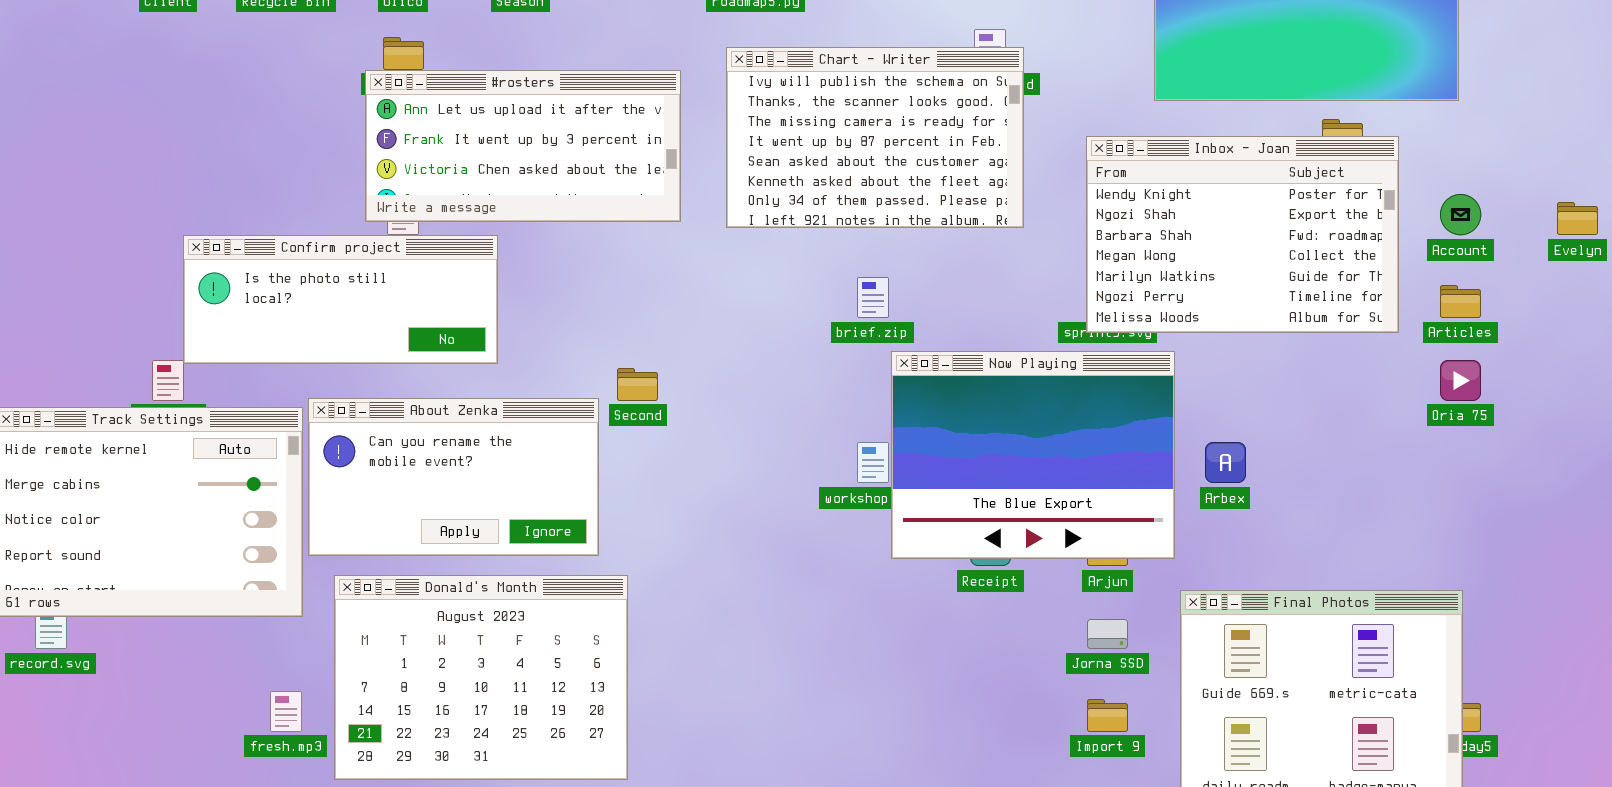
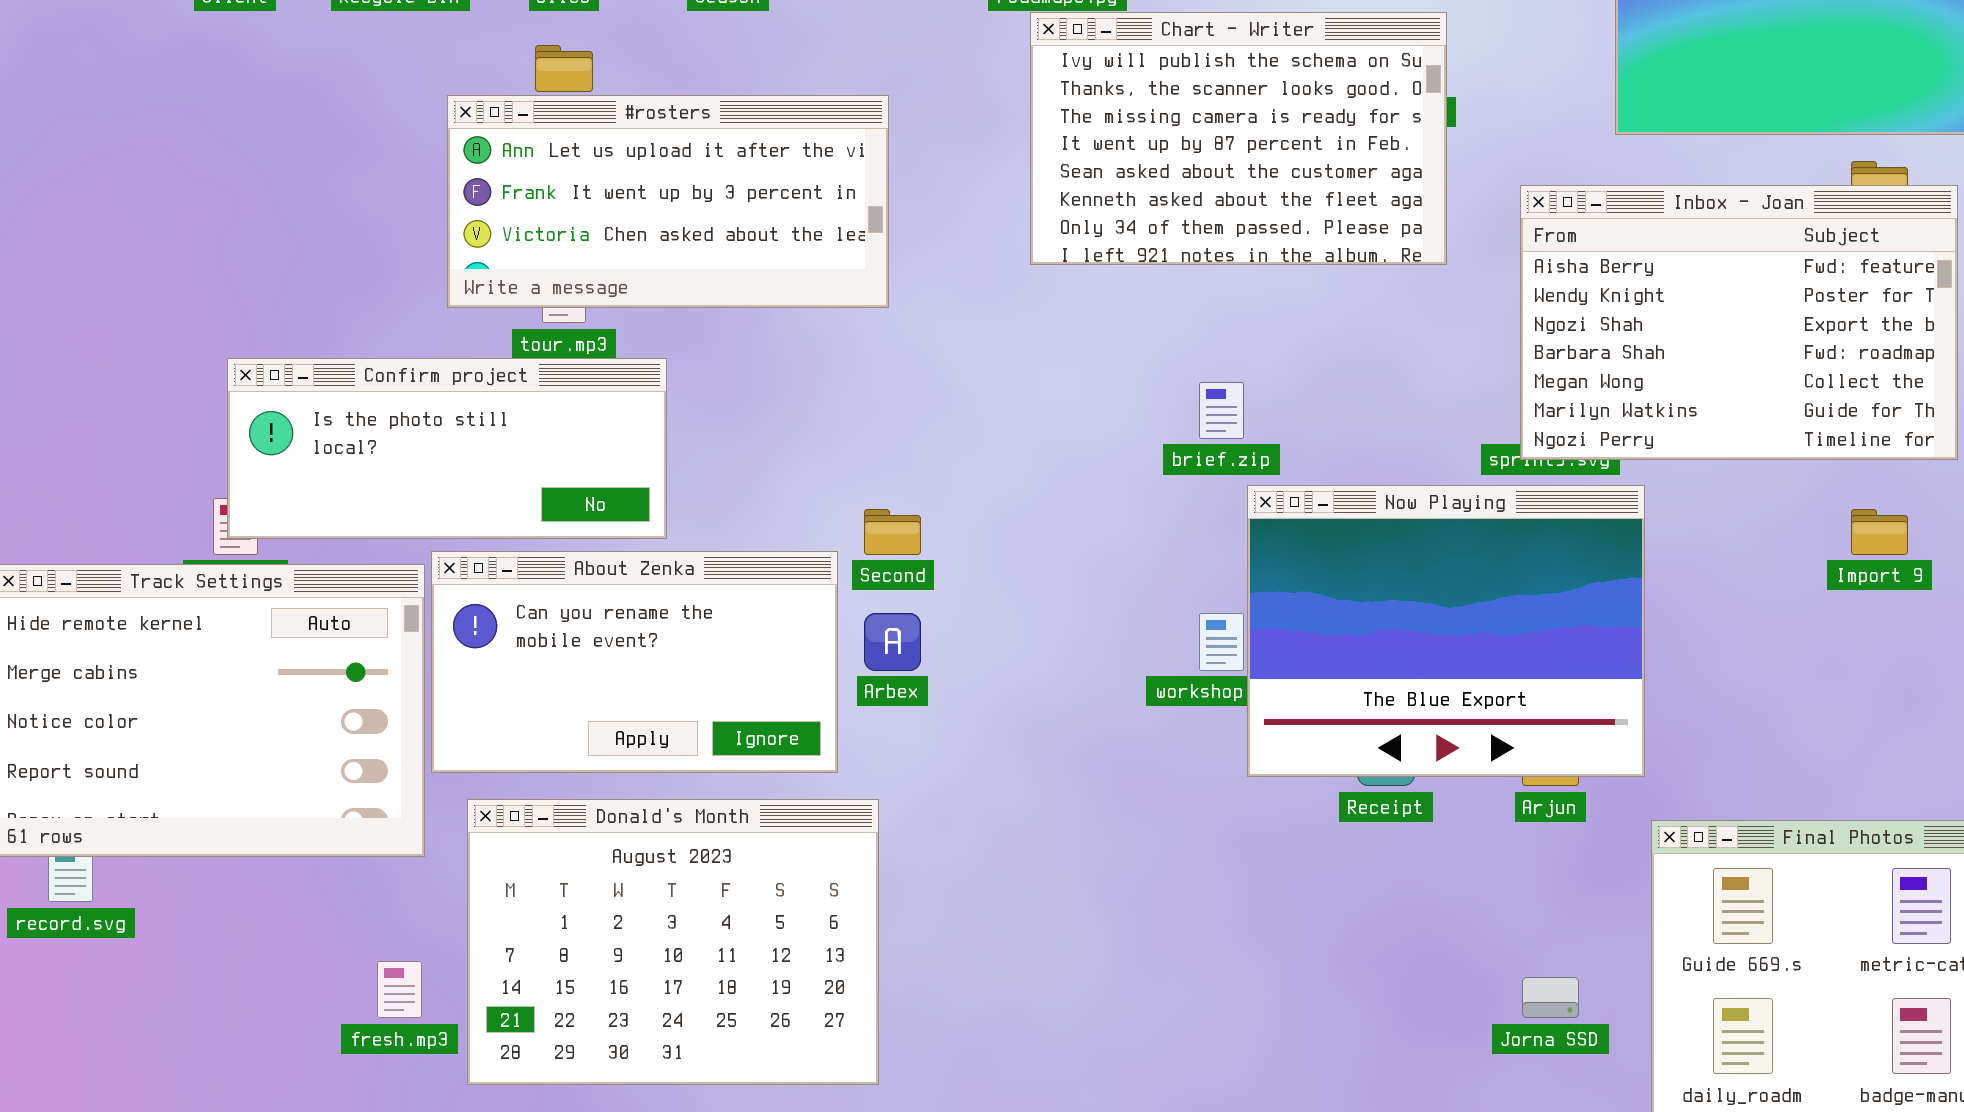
Chart - Writer: [726,47,1024,228] -> [1030,12,1447,265], moved
#rosters: [365,70,681,222] -> [447,95,889,308], moved
Inbox - Joan: [1086,136,1399,333] -> [1520,185,1958,460], scrolled up 1 row
Confirm project: [183,235,498,364] -> [227,358,667,539], moved
Arbex: [1205,442,1246,483] -> [864,613,921,671], moved
Jorna SSD: [1087,619,1128,649] -> [1522,977,1579,1018], moved
Import 9: [1087,699,1128,732] -> [1851,509,1908,555], moved

